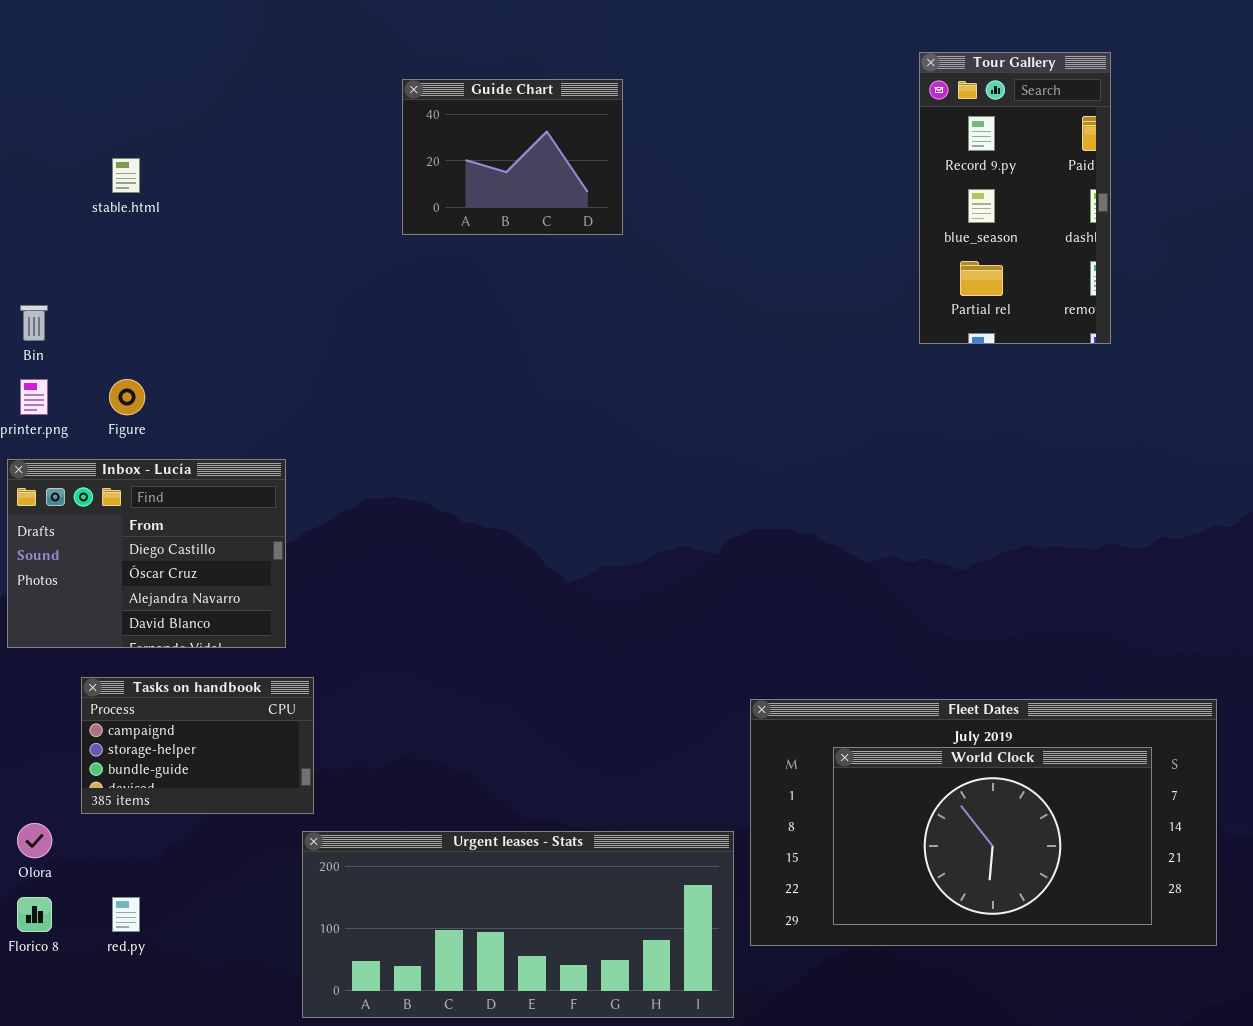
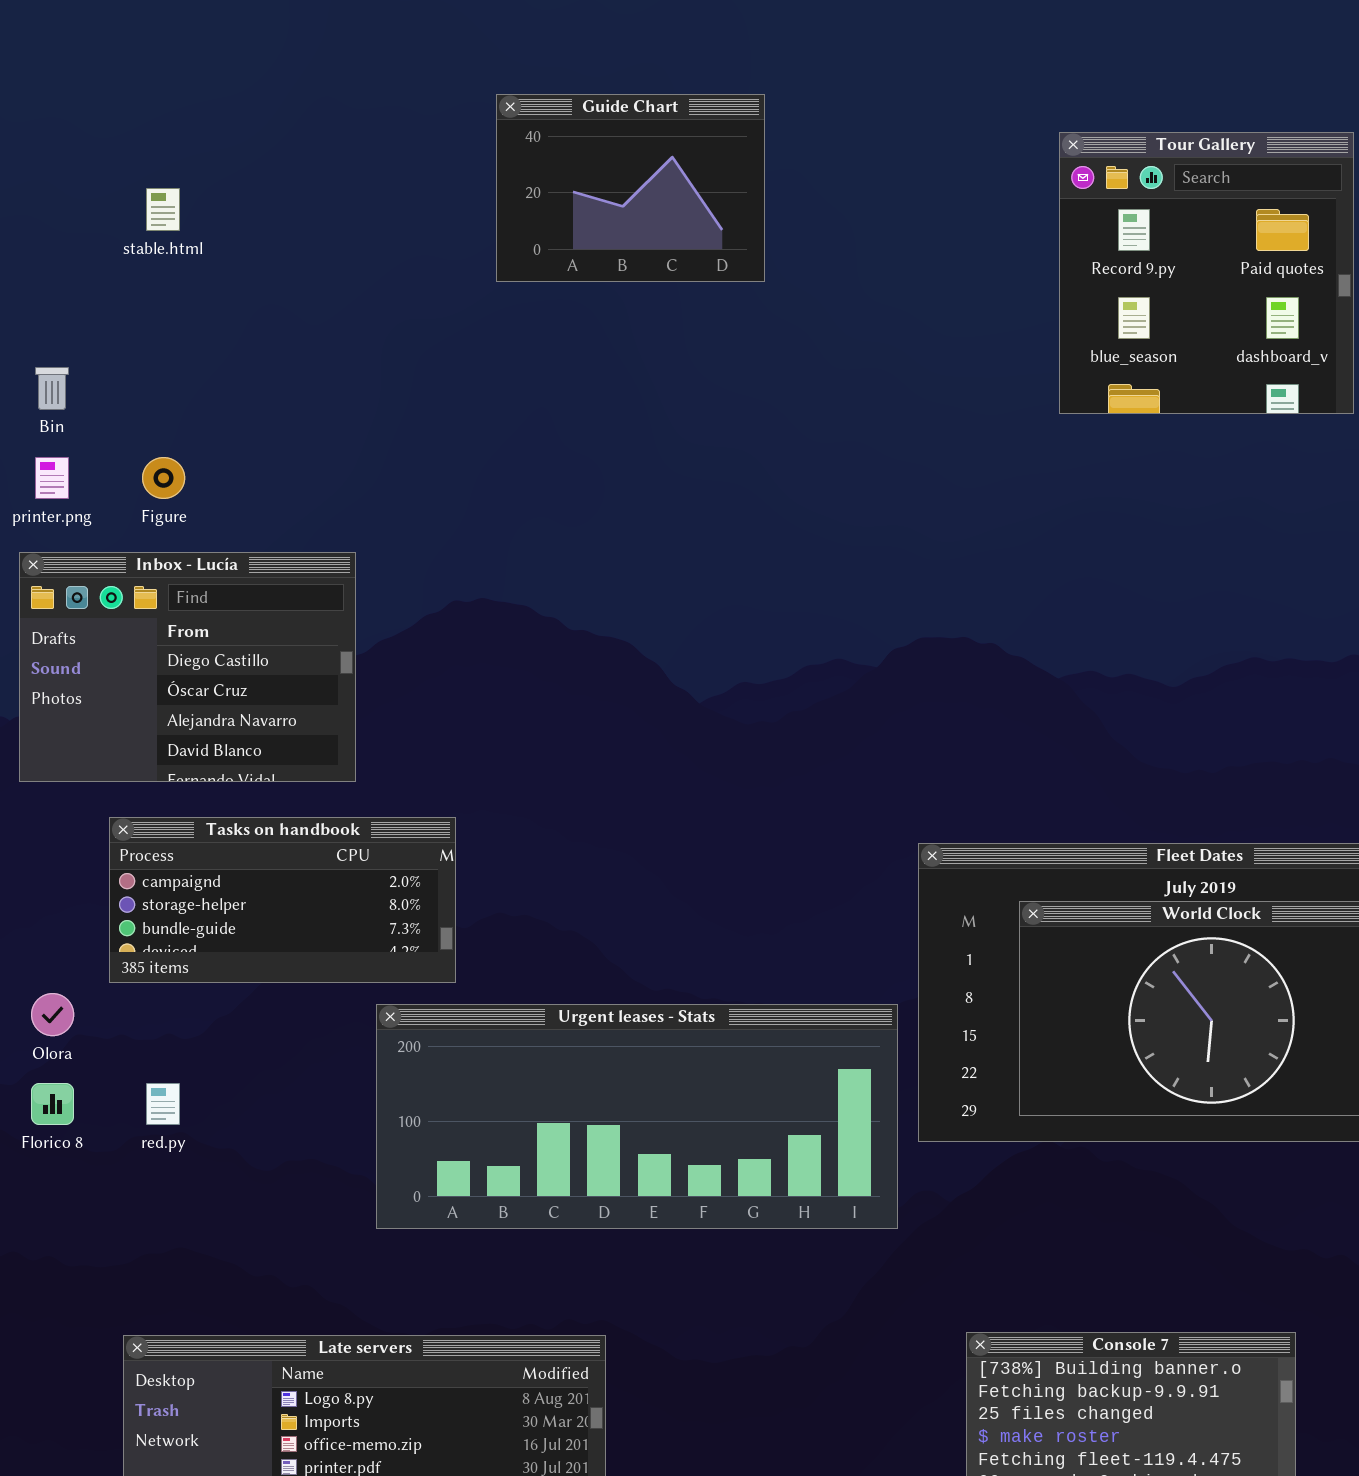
Tour Gallery: [919,52,1111,344] -> [1059,132,1354,414], resized
Tasks on handbook: [81,677,314,814] -> [109,817,456,983], resized

